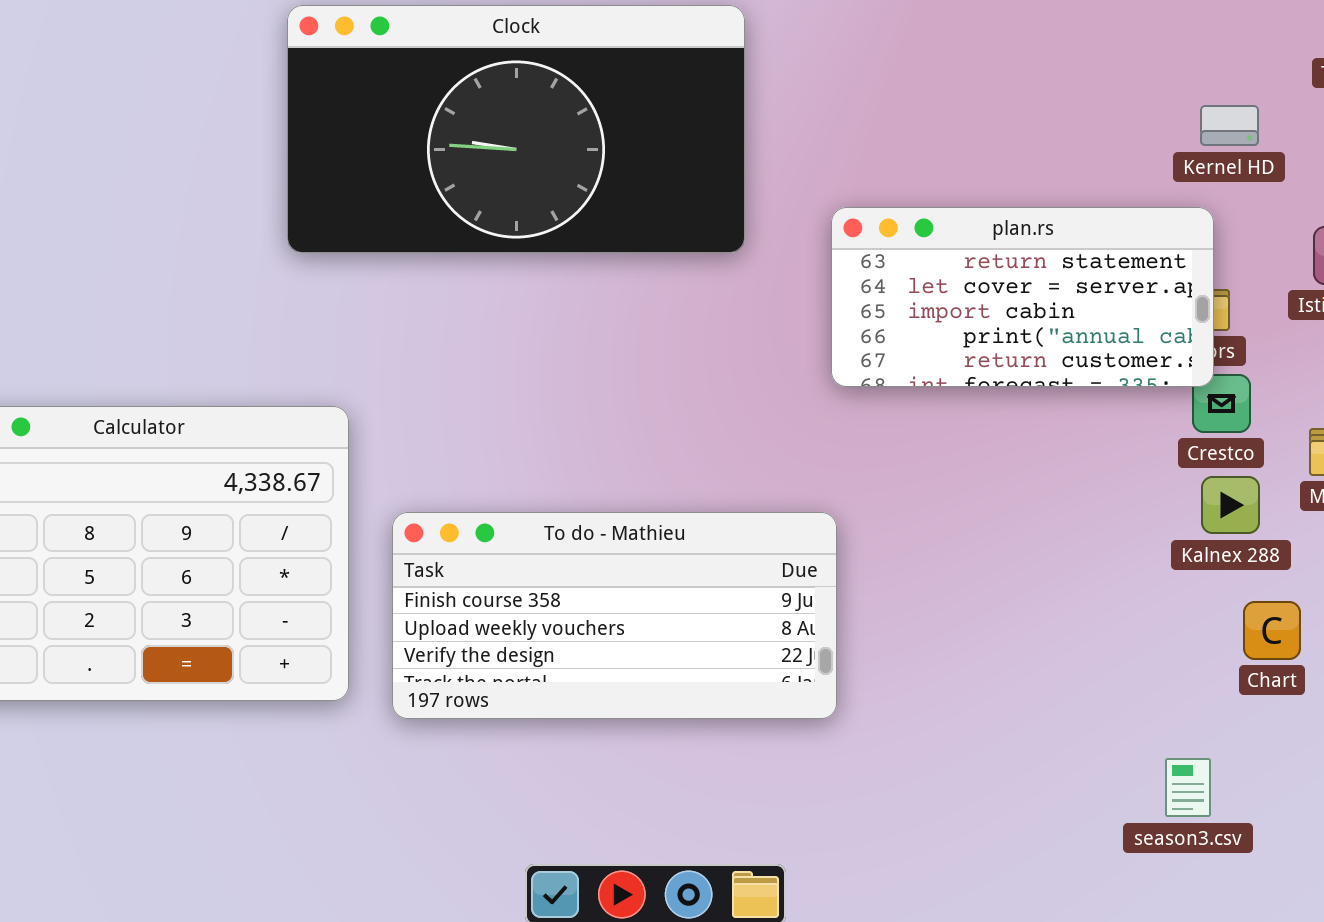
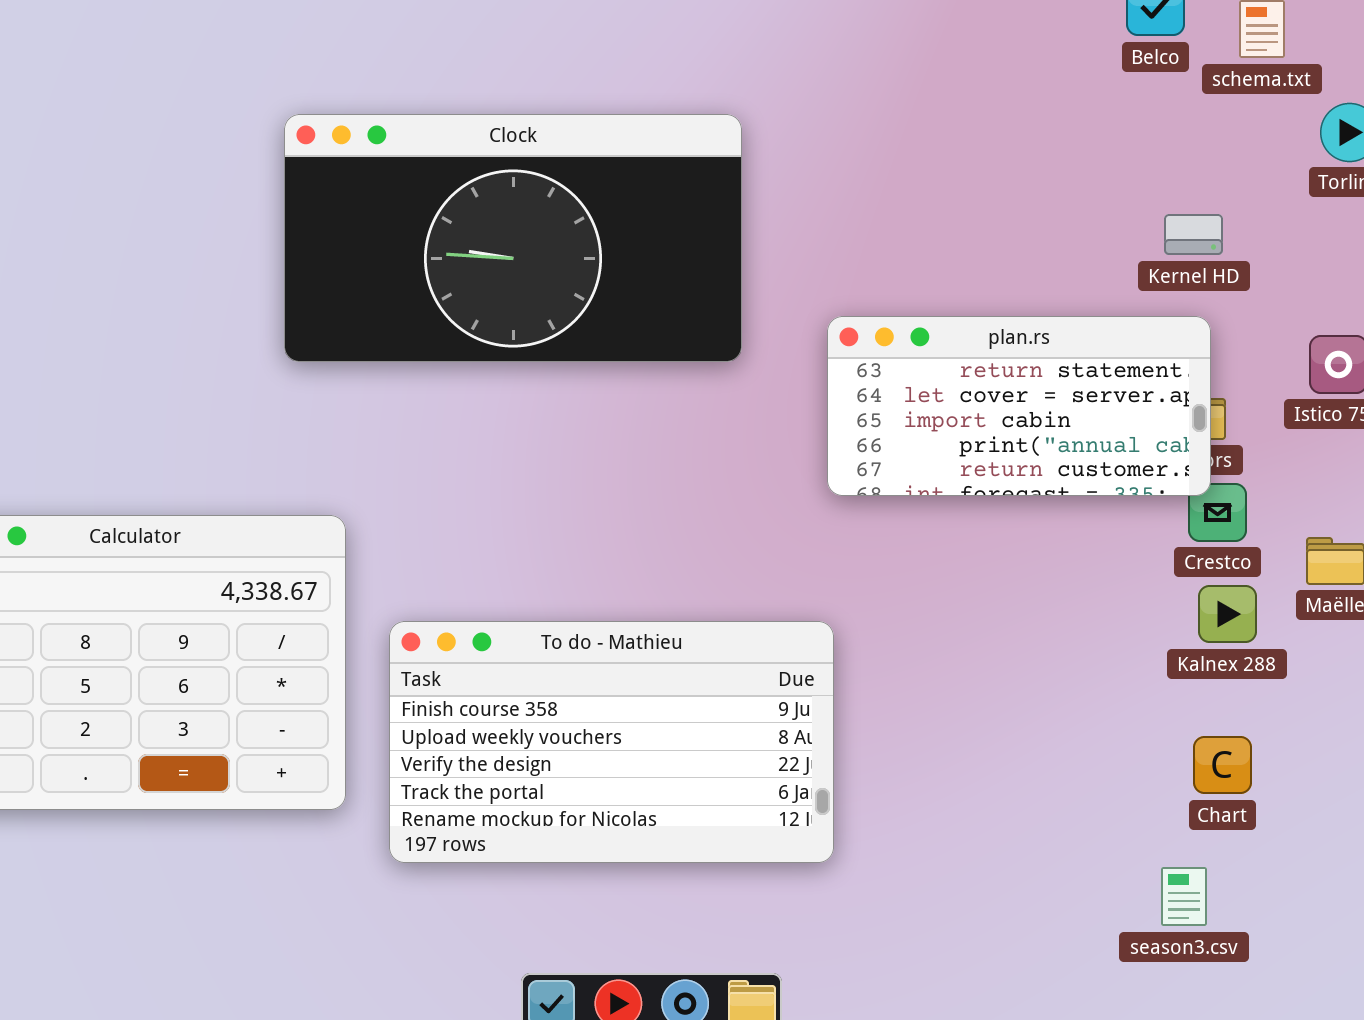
Kernel HD: [1200,105,1259,146] -> [1164,214,1223,255], moved
To do - Mathieu: [392,512,837,719] -> [389,621,834,863], resized
Chart: [1243,601,1301,660] -> [1193,736,1252,794], moved

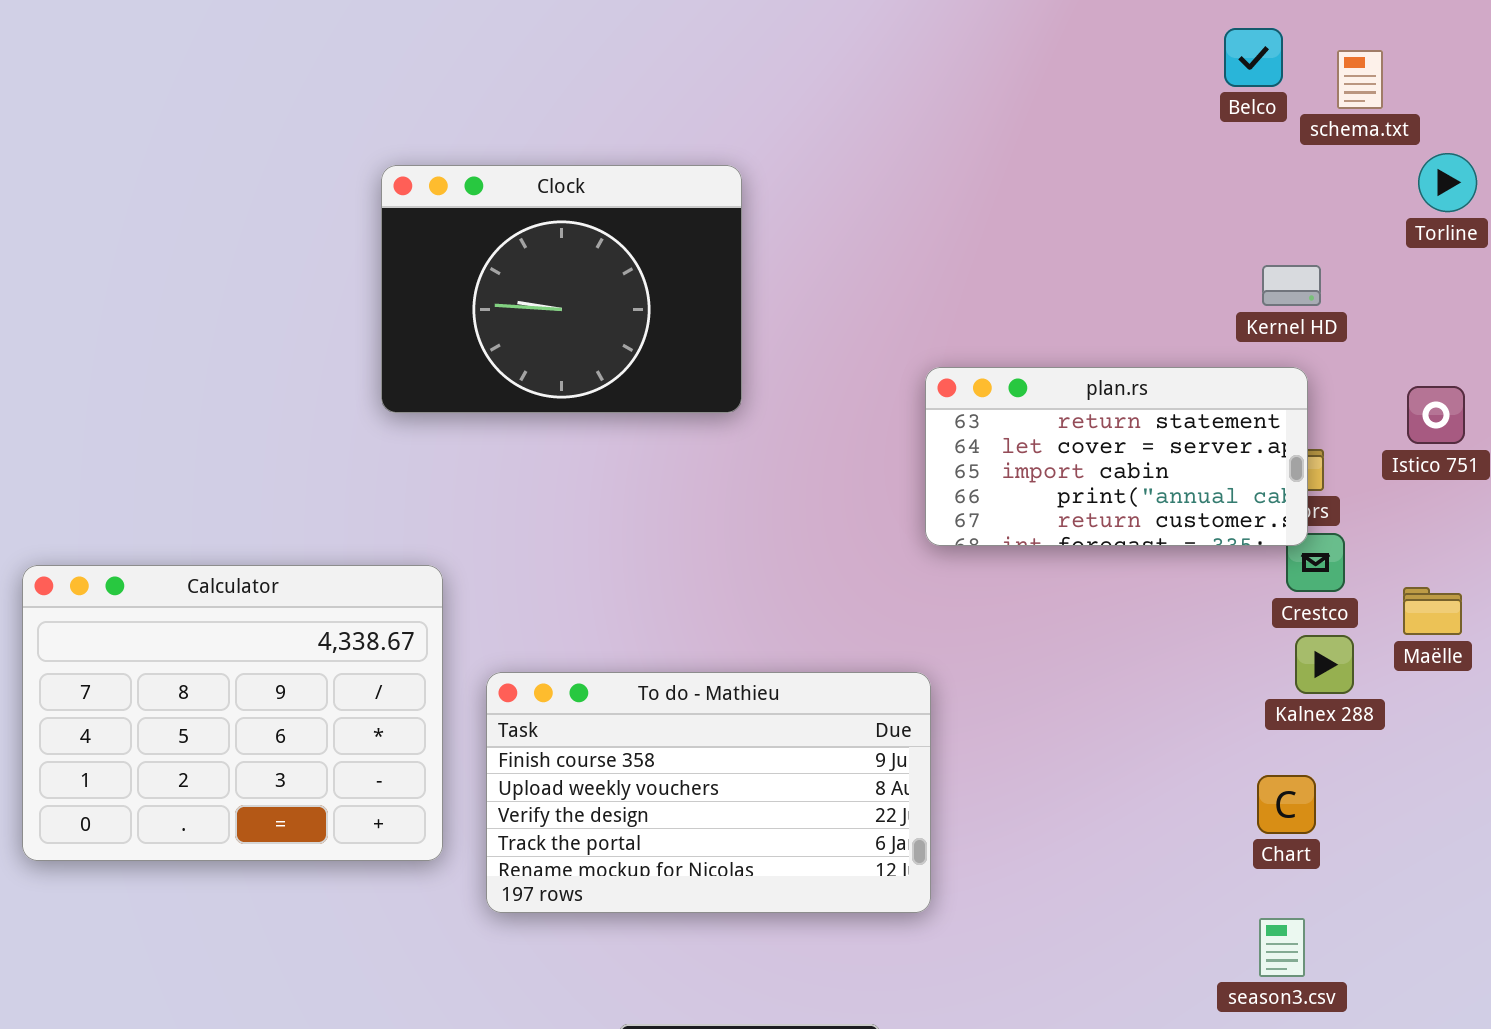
Clock: [284,114,742,362] -> [381,165,742,413], resized
Chart: [1193,736,1252,794] -> [1257,775,1316,834], moved

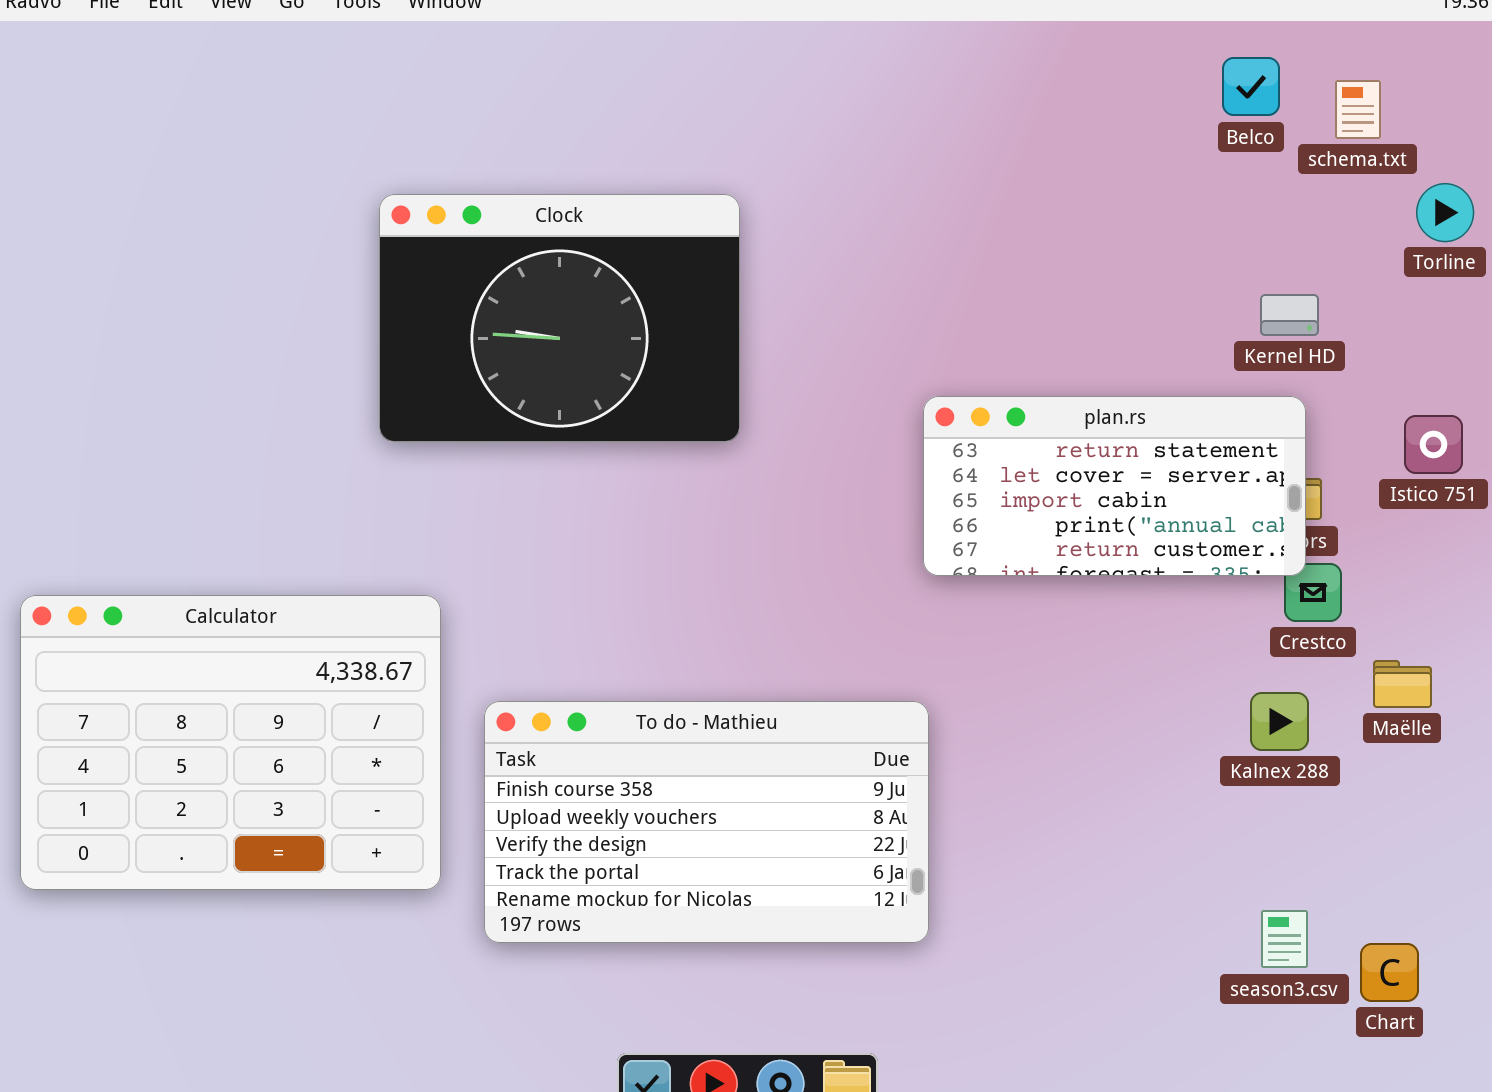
Maëlle: [1403,587,1462,635] -> [1373,660,1432,708], moved
Kalnex 288: [1295,635,1354,694] -> [1250,692,1309,751], moved
Chart: [1257,775,1316,834] -> [1360,943,1419,1002], moved
season3.csv: [1259,918,1305,977] -> [1261,910,1308,968], moved

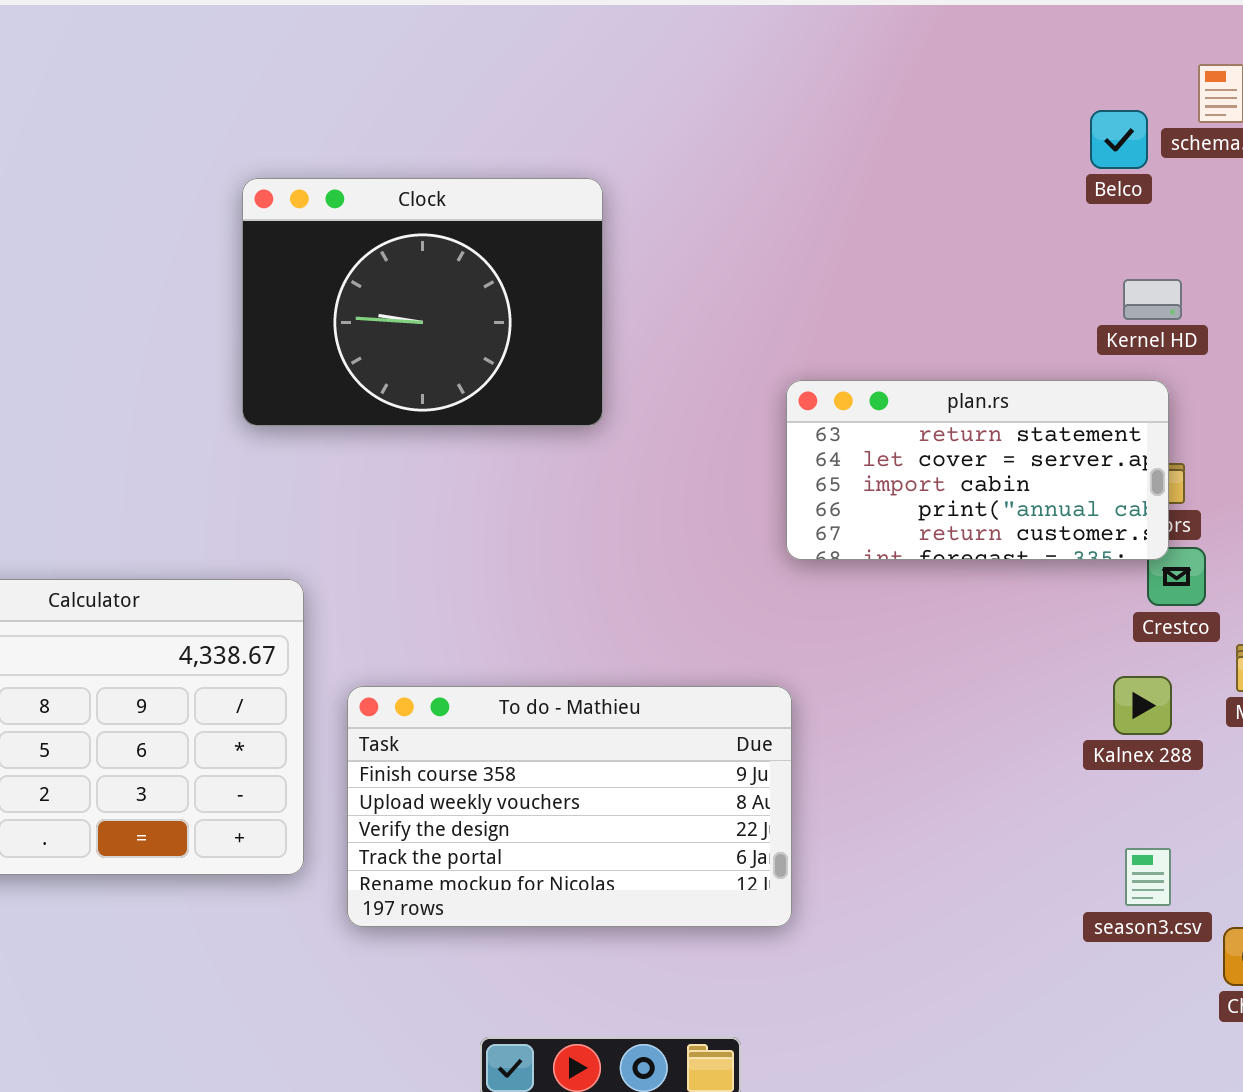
Belco: [1222,57,1280,116] -> [1090,110,1148,169], moved
season3.csv: [1261,910,1308,968] -> [1125,848,1171,906], moved

